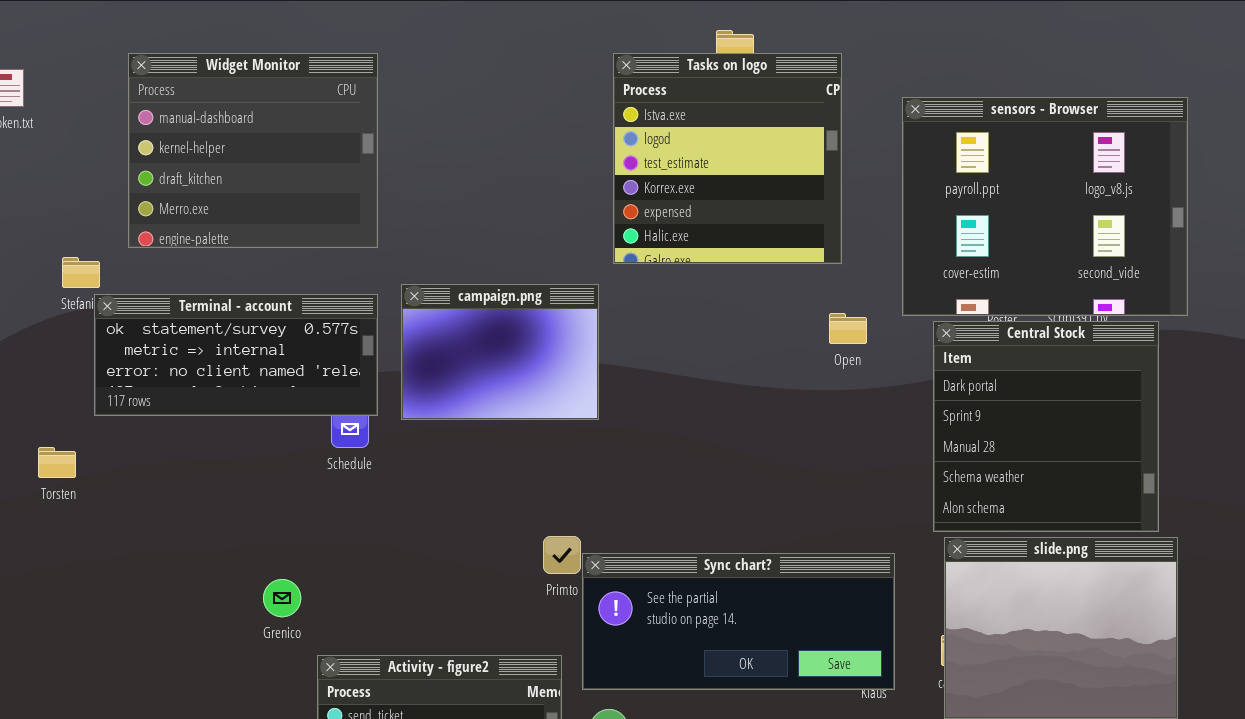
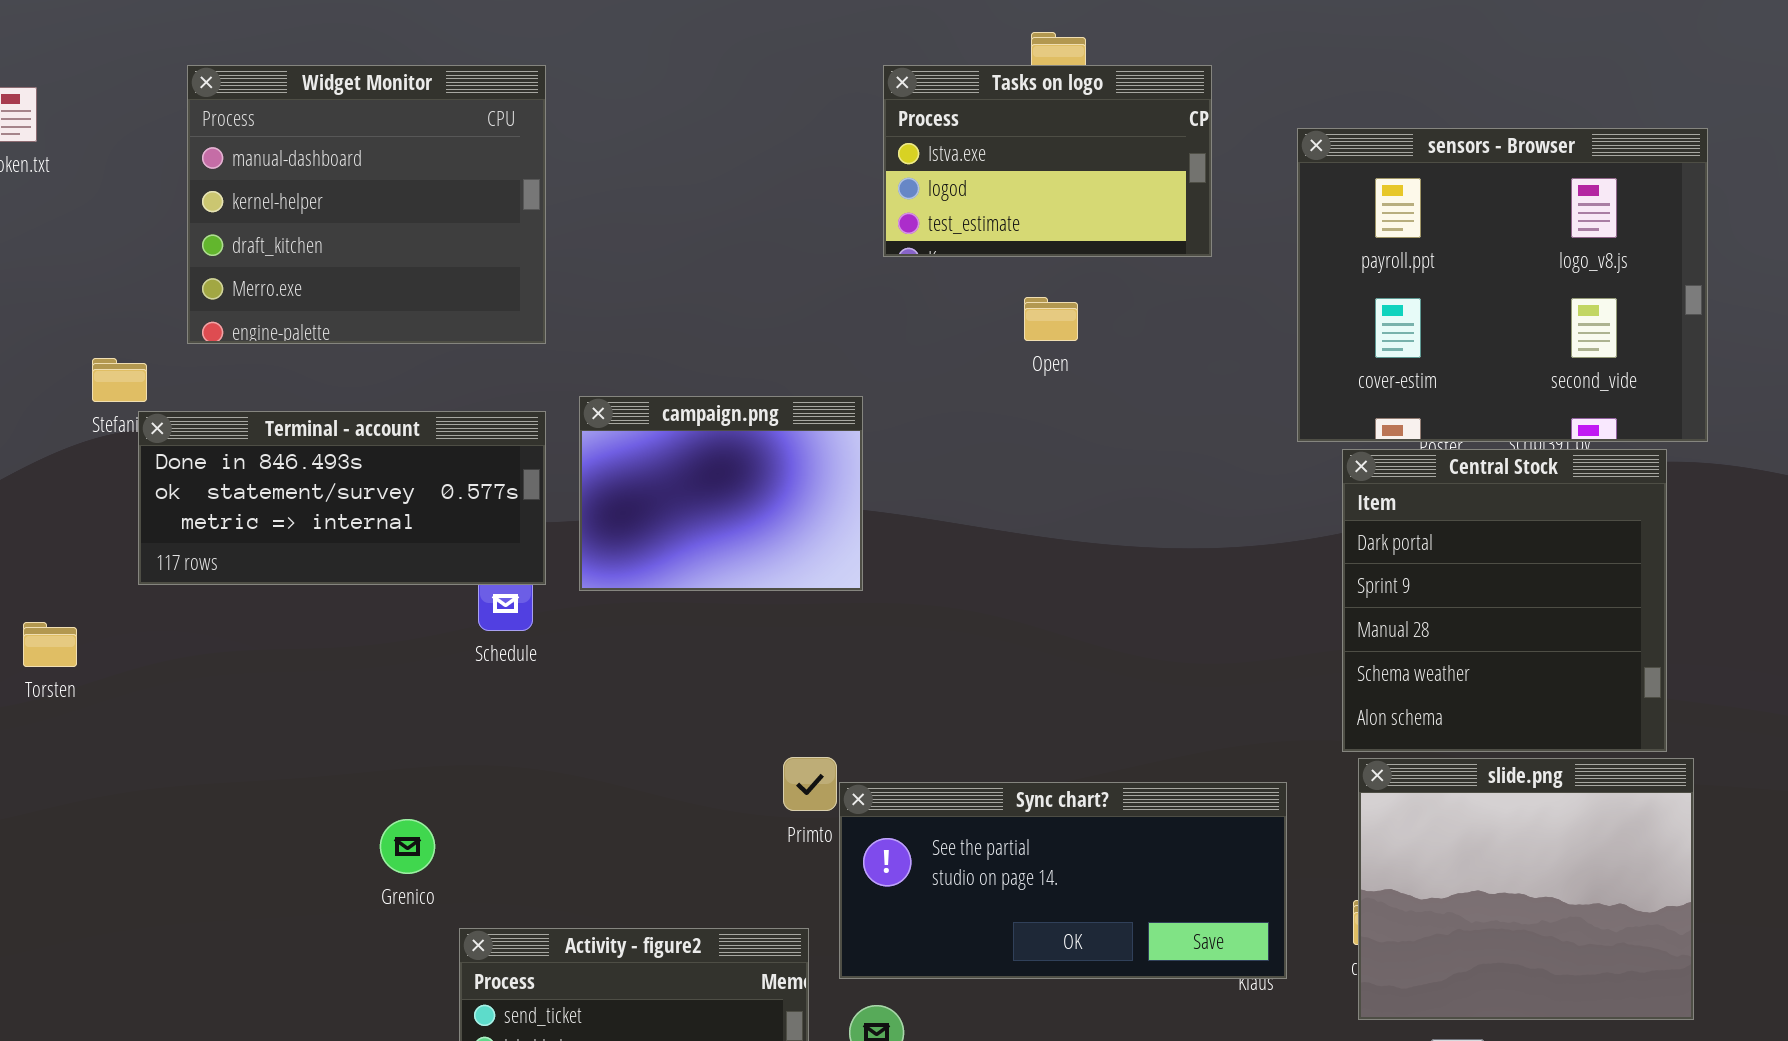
Tasks on logo: [613,53,842,264] -> [883,65,1212,257], resized
Terminal - account: [94,294,378,416] -> [138,411,546,585], scrolled up 1 row
Open: [829,313,867,344] -> [1024,297,1078,341], moved
Torsten: [38,447,76,478] -> [23,622,77,667], moved

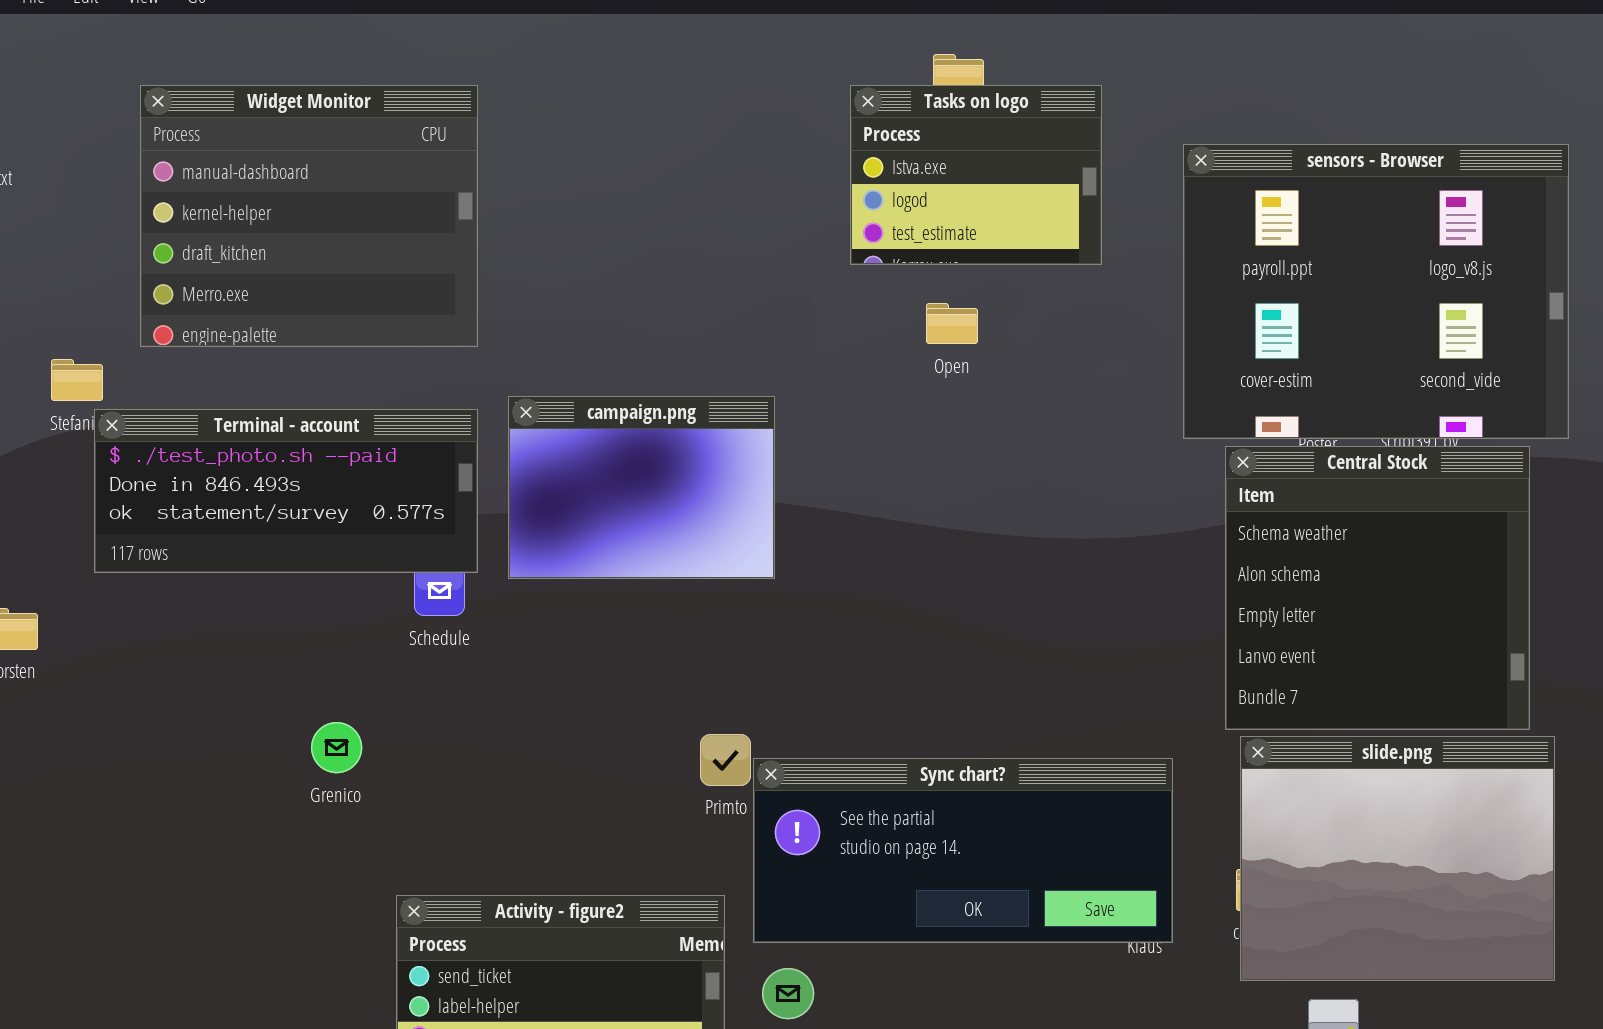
Tasks on logo: [883,65,1212,257] -> [850,85,1102,265], resized
Terminal - account: [138,411,546,585] -> [94,409,478,573], scrolled up 1 row
Central Stock: [1342,449,1667,752] -> [1225,446,1530,730], scrolled down 3 rows
Grenico: [380,819,435,874] -> [311,722,362,773], moved

